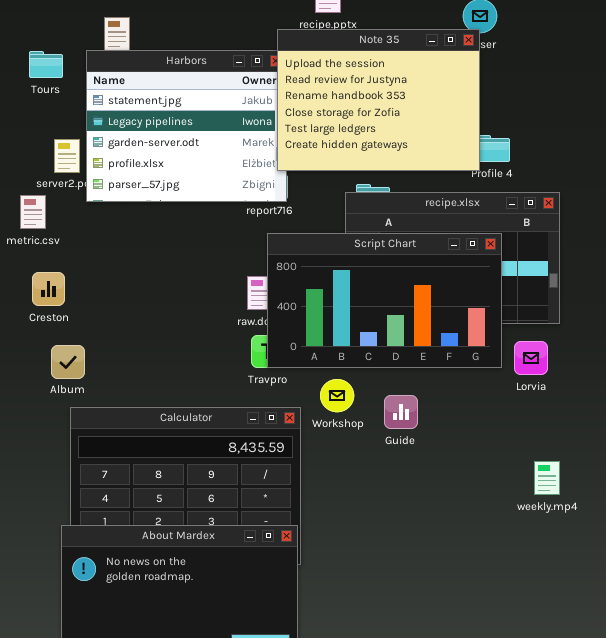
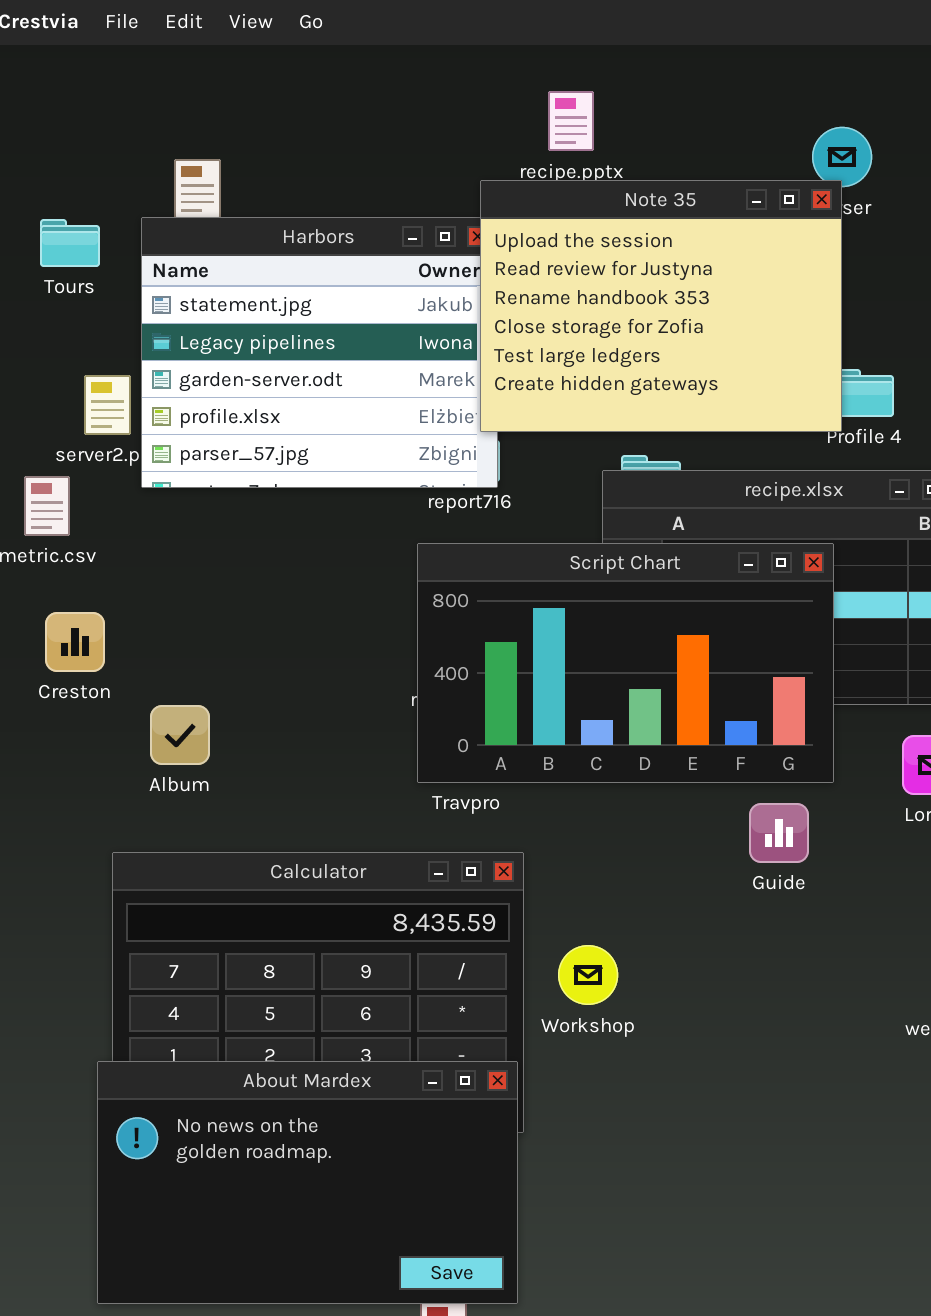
Script Chart: [267,233,502,368] -> [417,543,834,783], moved
Album: [51,345,85,379] -> [150,705,210,765], moved
Workshop: [320,379,354,412] -> [558,945,618,1005], moved
Guide: [384,395,418,429] -> [749,803,809,863], moved

